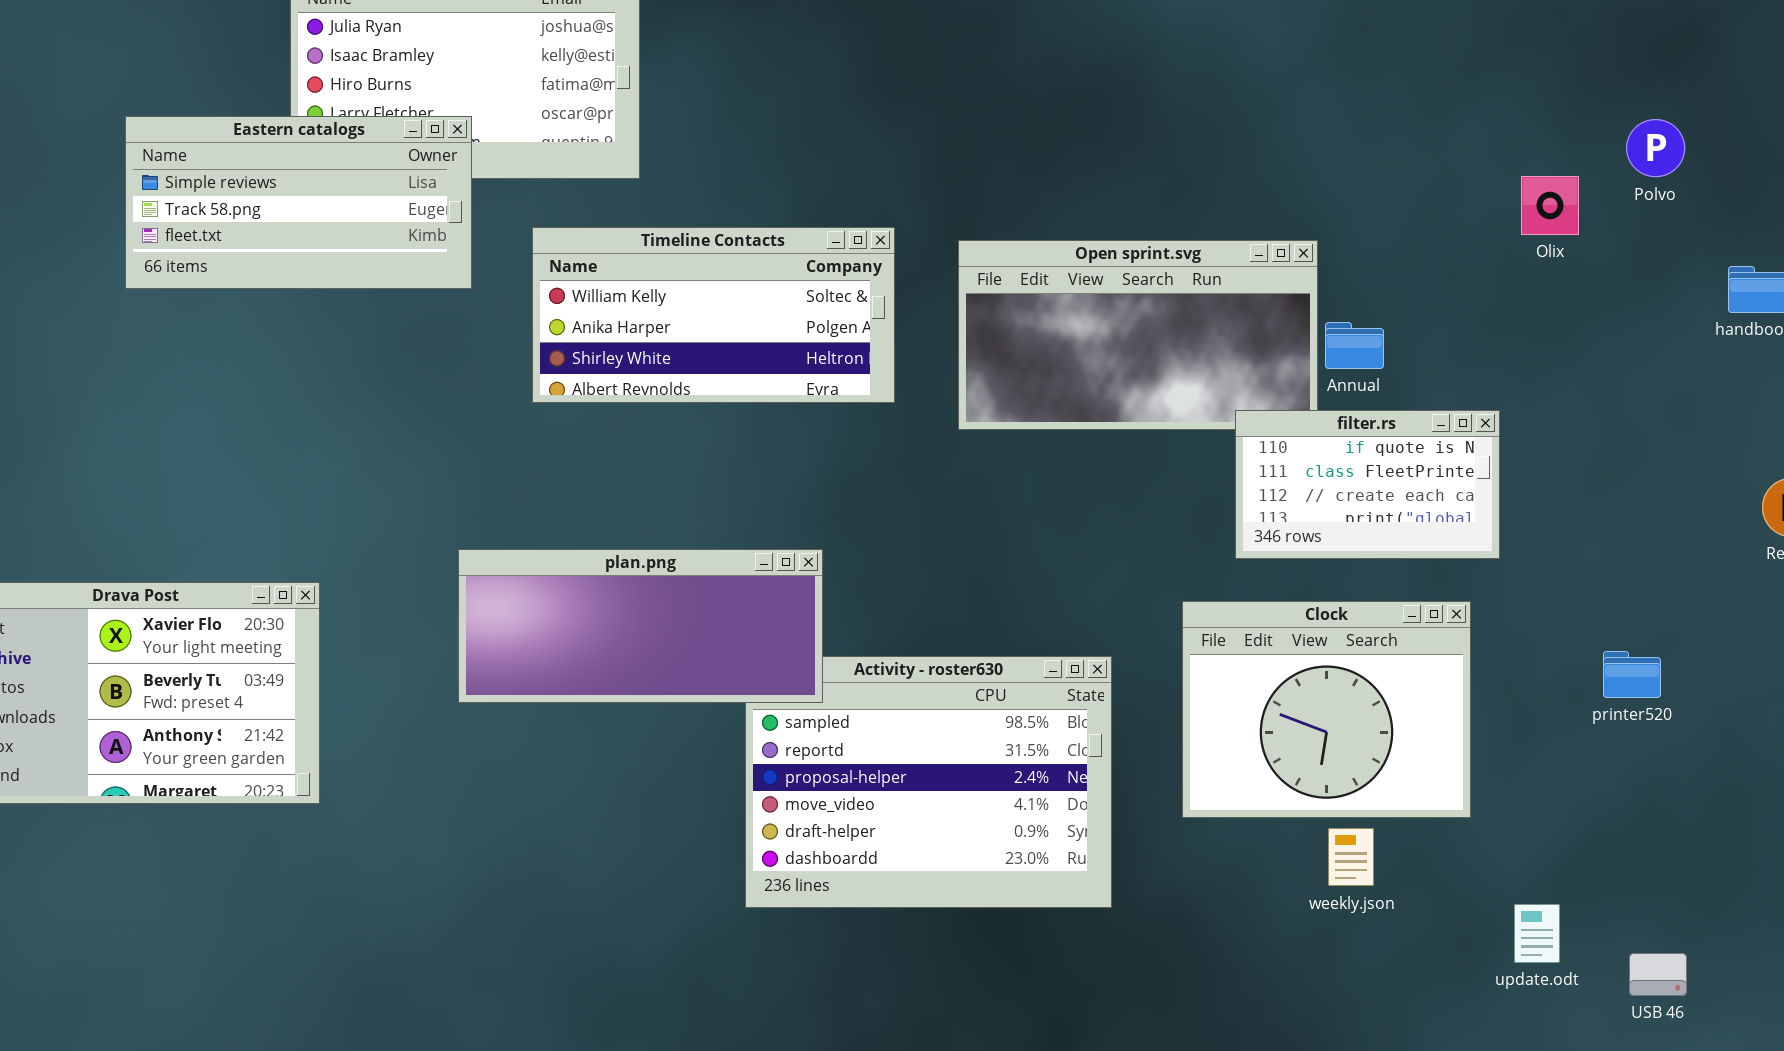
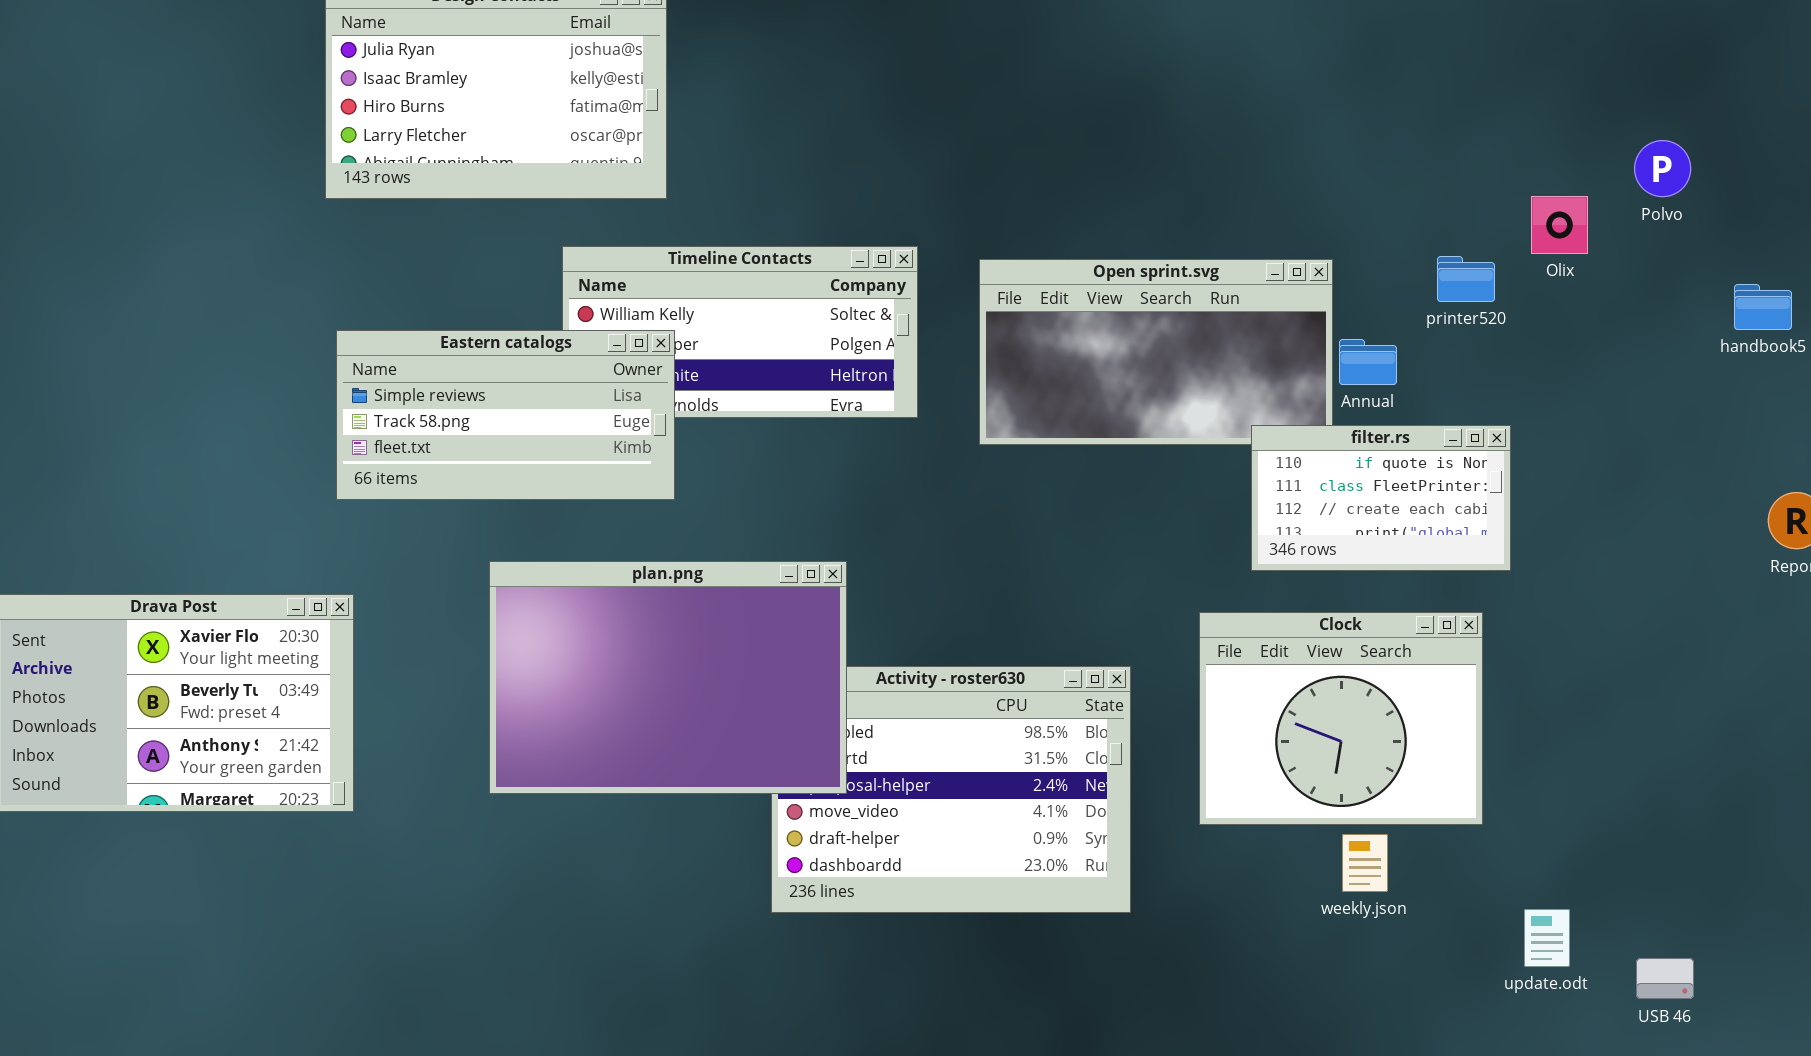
Eastern catalogs: [125,116,472,289] -> [336,330,675,500], moved
plan.png: [458,549,823,703] -> [489,561,847,794], resized
printer520: [1603,651,1661,698] -> [1437,256,1495,302], moved

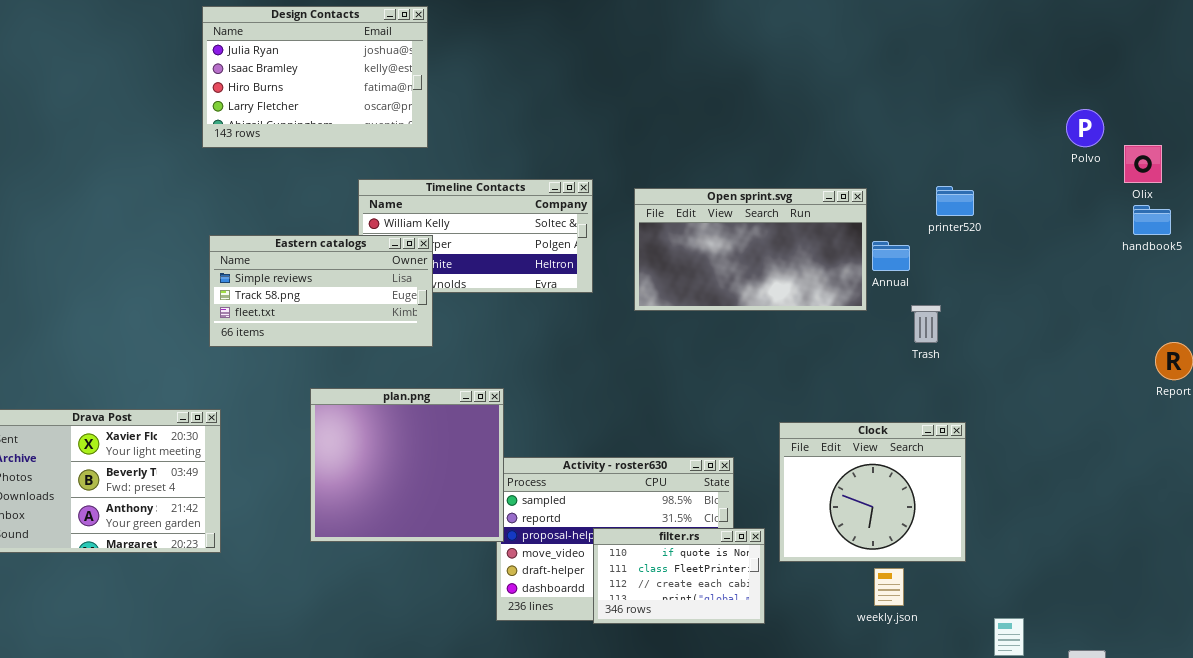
Olix: [1531,196,1588,254] -> [1124,145,1162,183], moved
filter.rs: [1251,425,1511,571] -> [593,528,765,624], moved
plan.png: [489,561,847,794] -> [310,388,504,542], resized

